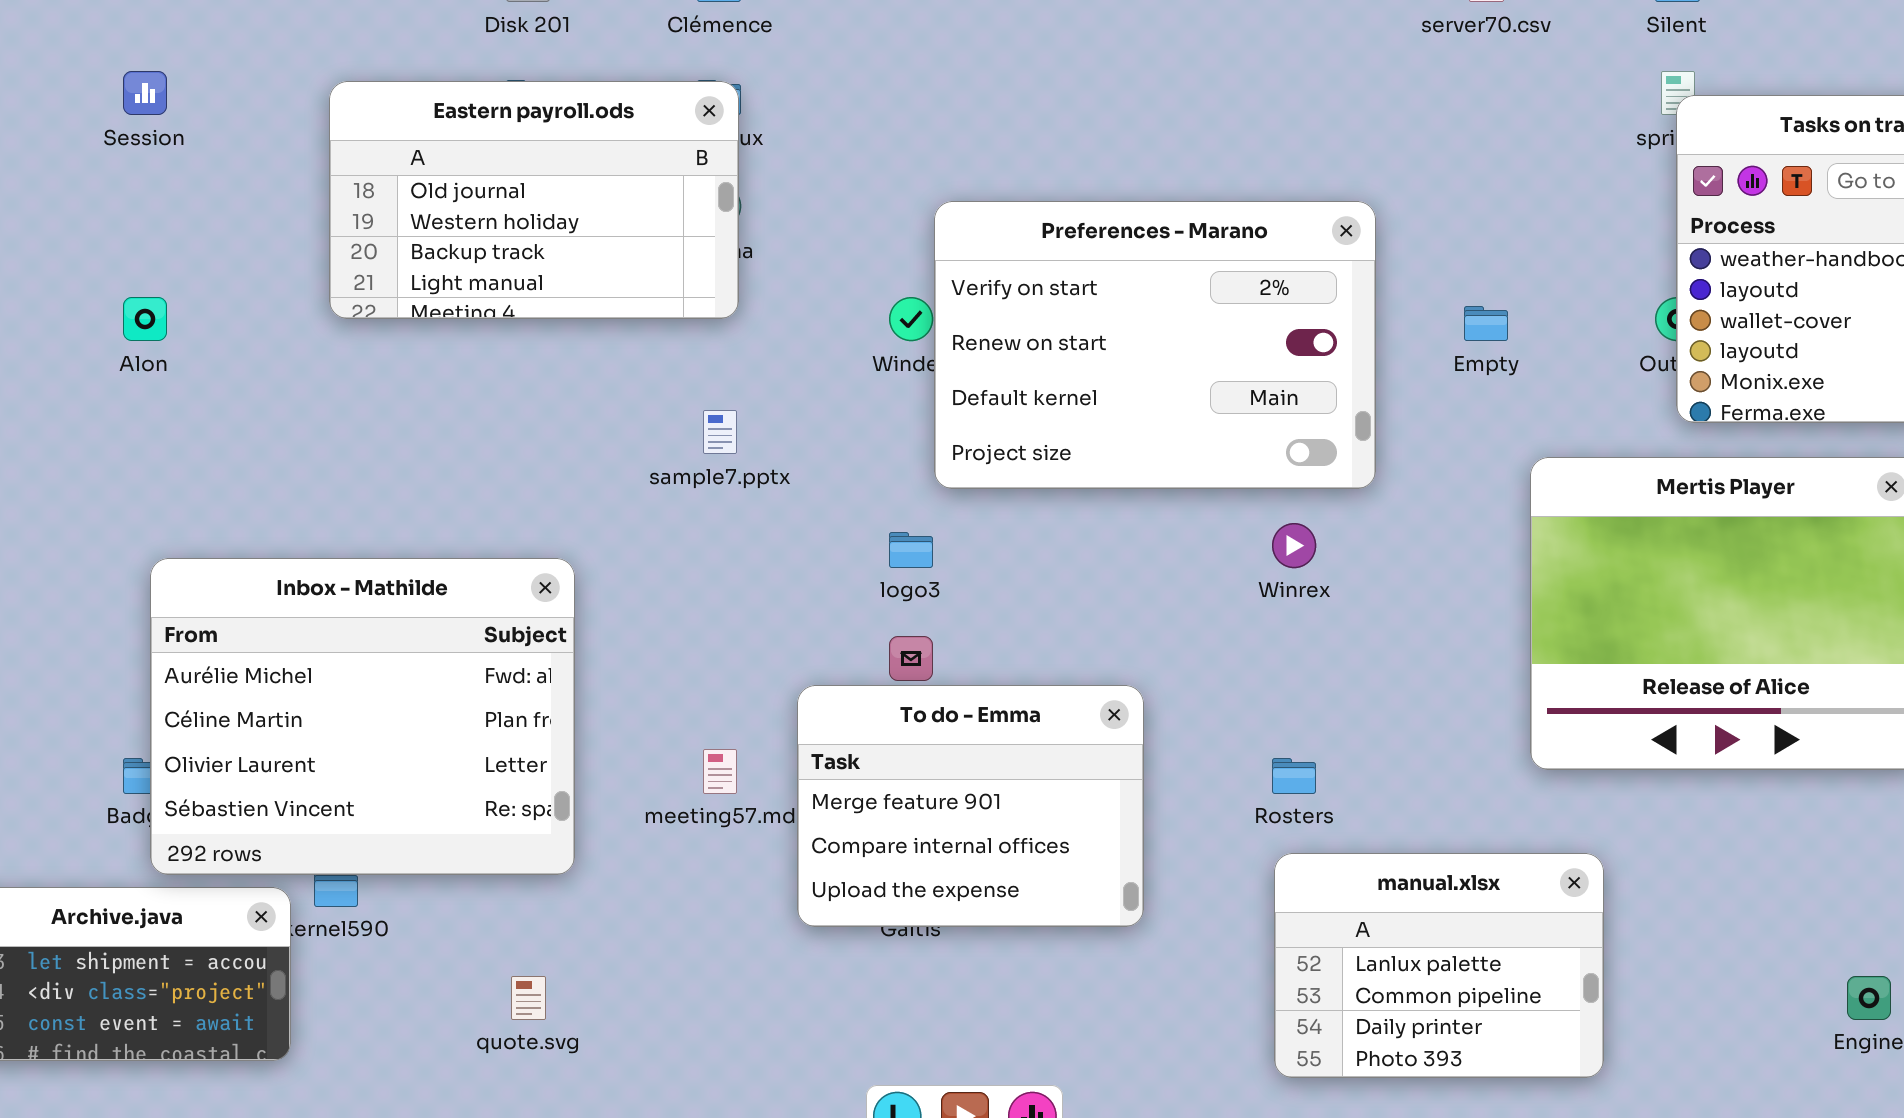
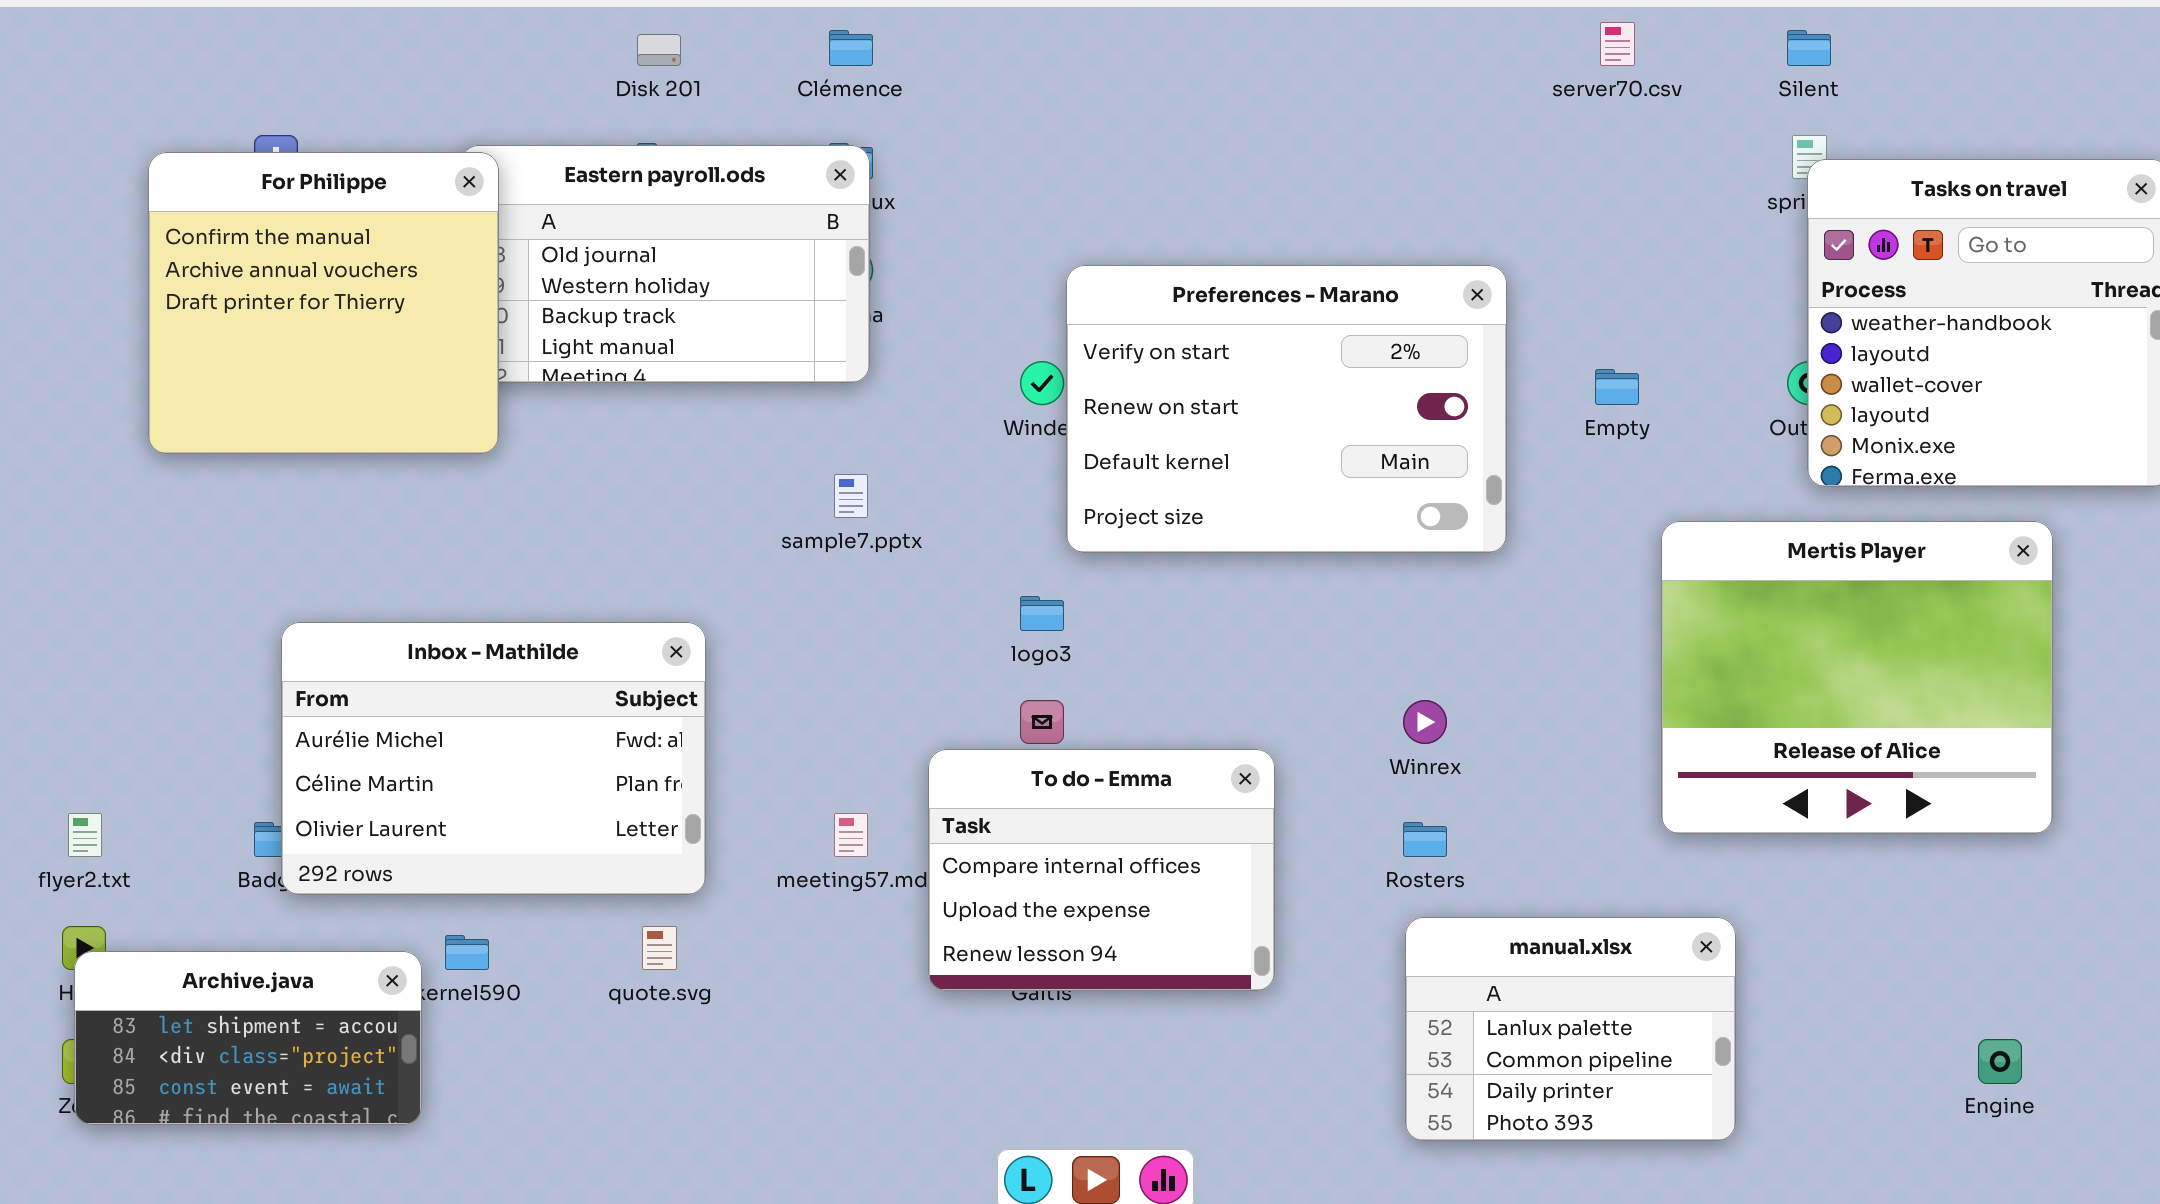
For Philippe: none -> [148,152,499,454], opened
Winrex: [1272,523,1316,568] -> [1403,700,1447,744], moved
Inbox - Mathilde: [150,558,575,875] -> [281,622,706,895], resized
To do - Emma: [797,685,1144,927] -> [928,749,1275,991], scrolled down 1 row
quote.svg: [511,976,546,1020] -> [642,926,677,970], moved

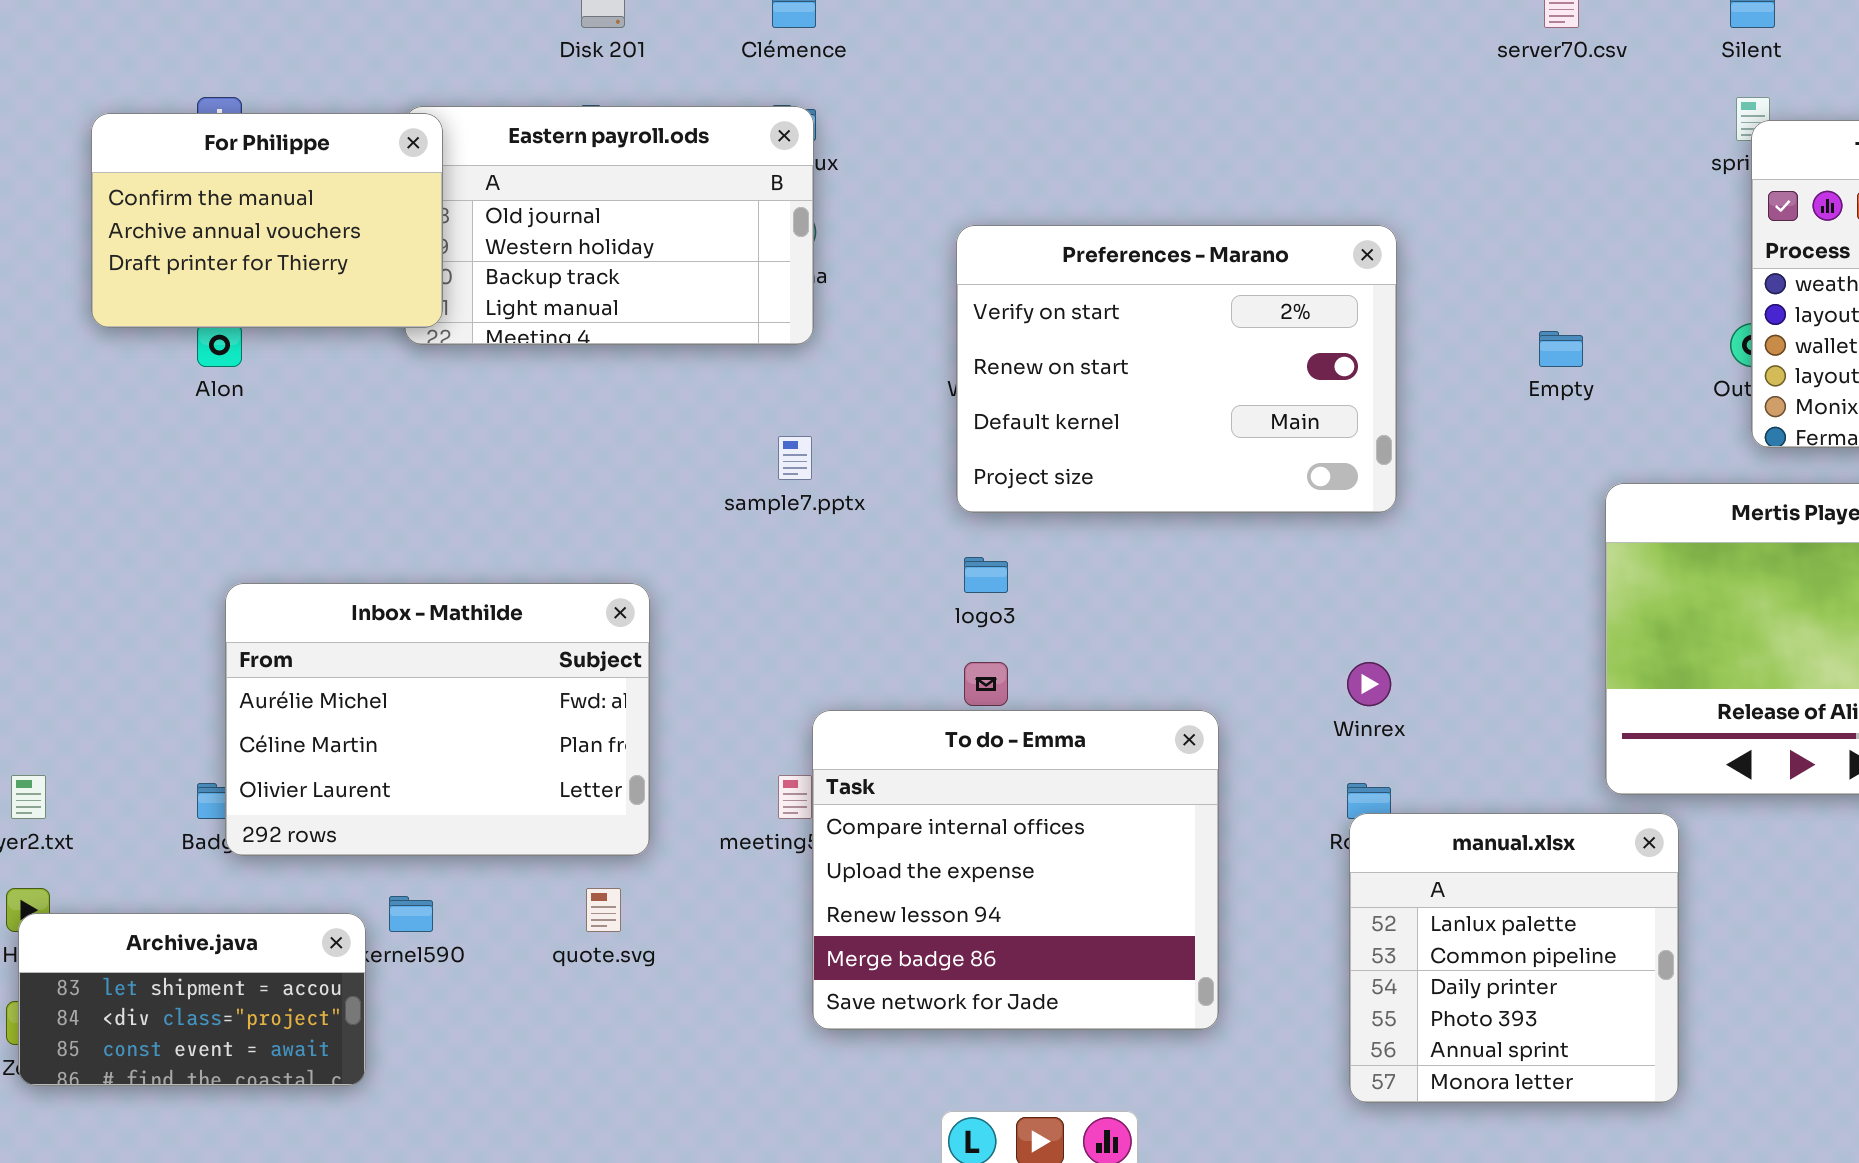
For Philippe: [148,152,499,454] -> [91,113,443,328], resized
Preferences - Marano: [1066,265,1507,553] -> [956,225,1397,513], moved
To do - Emma: [928,749,1275,991] -> [812,710,1219,1030], resized
manual.xlsx: [1405,917,1736,1141] -> [1349,813,1679,1103], resized

